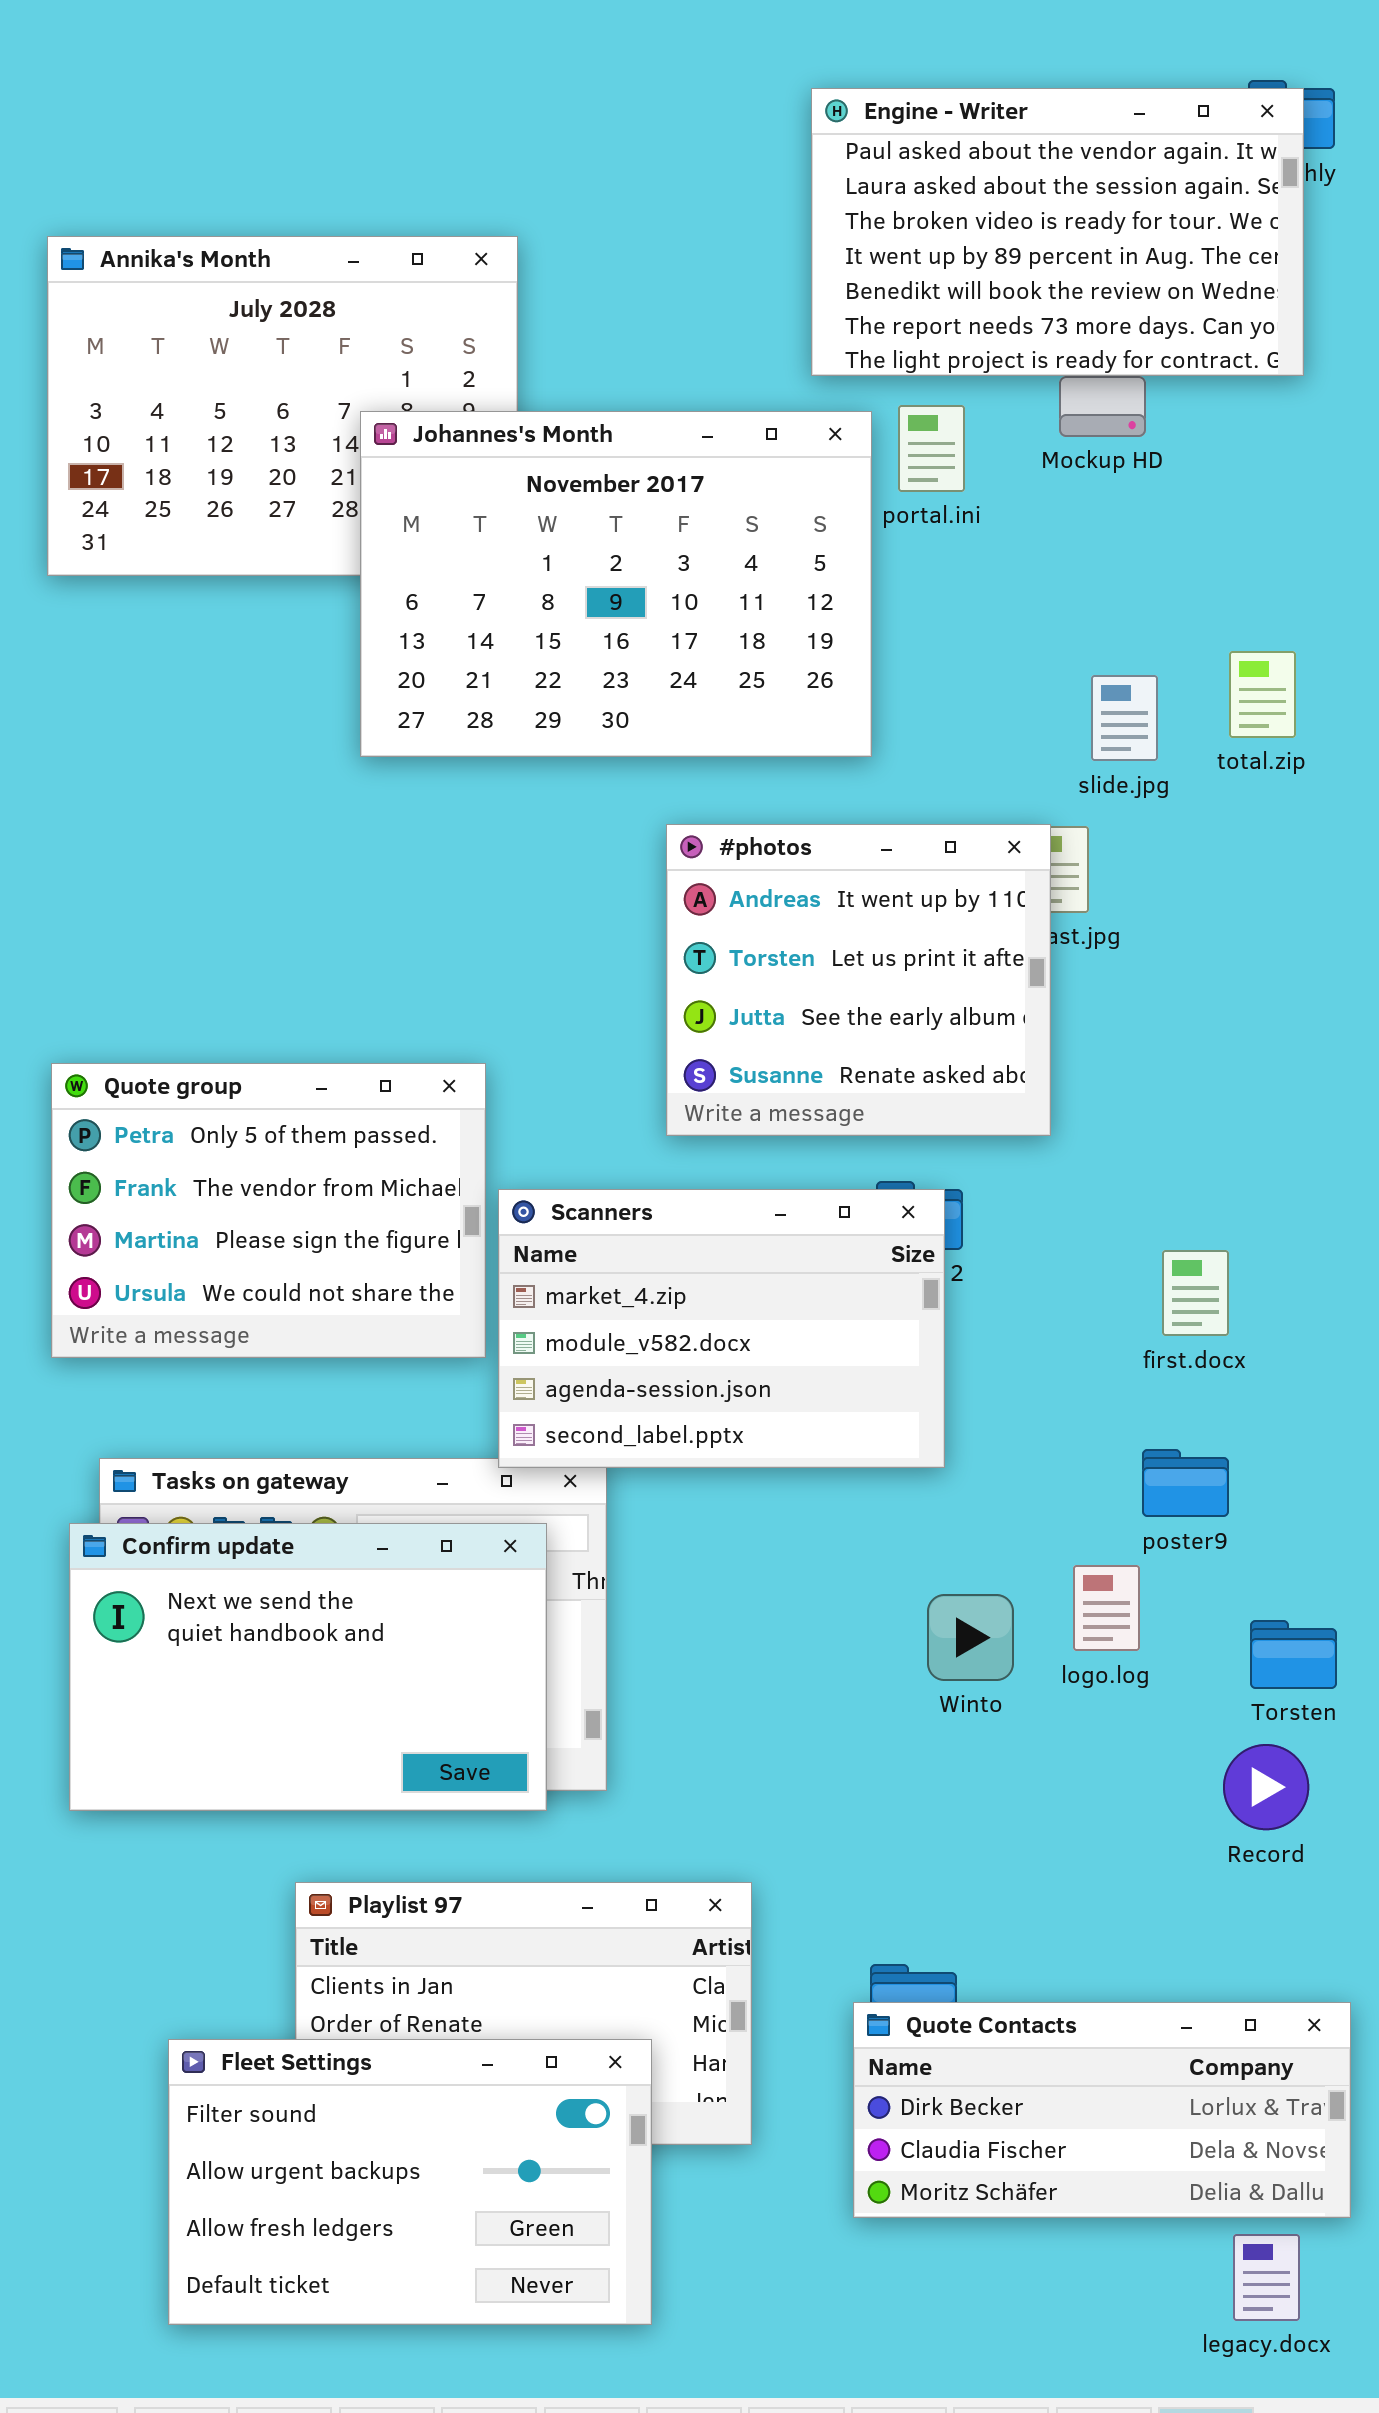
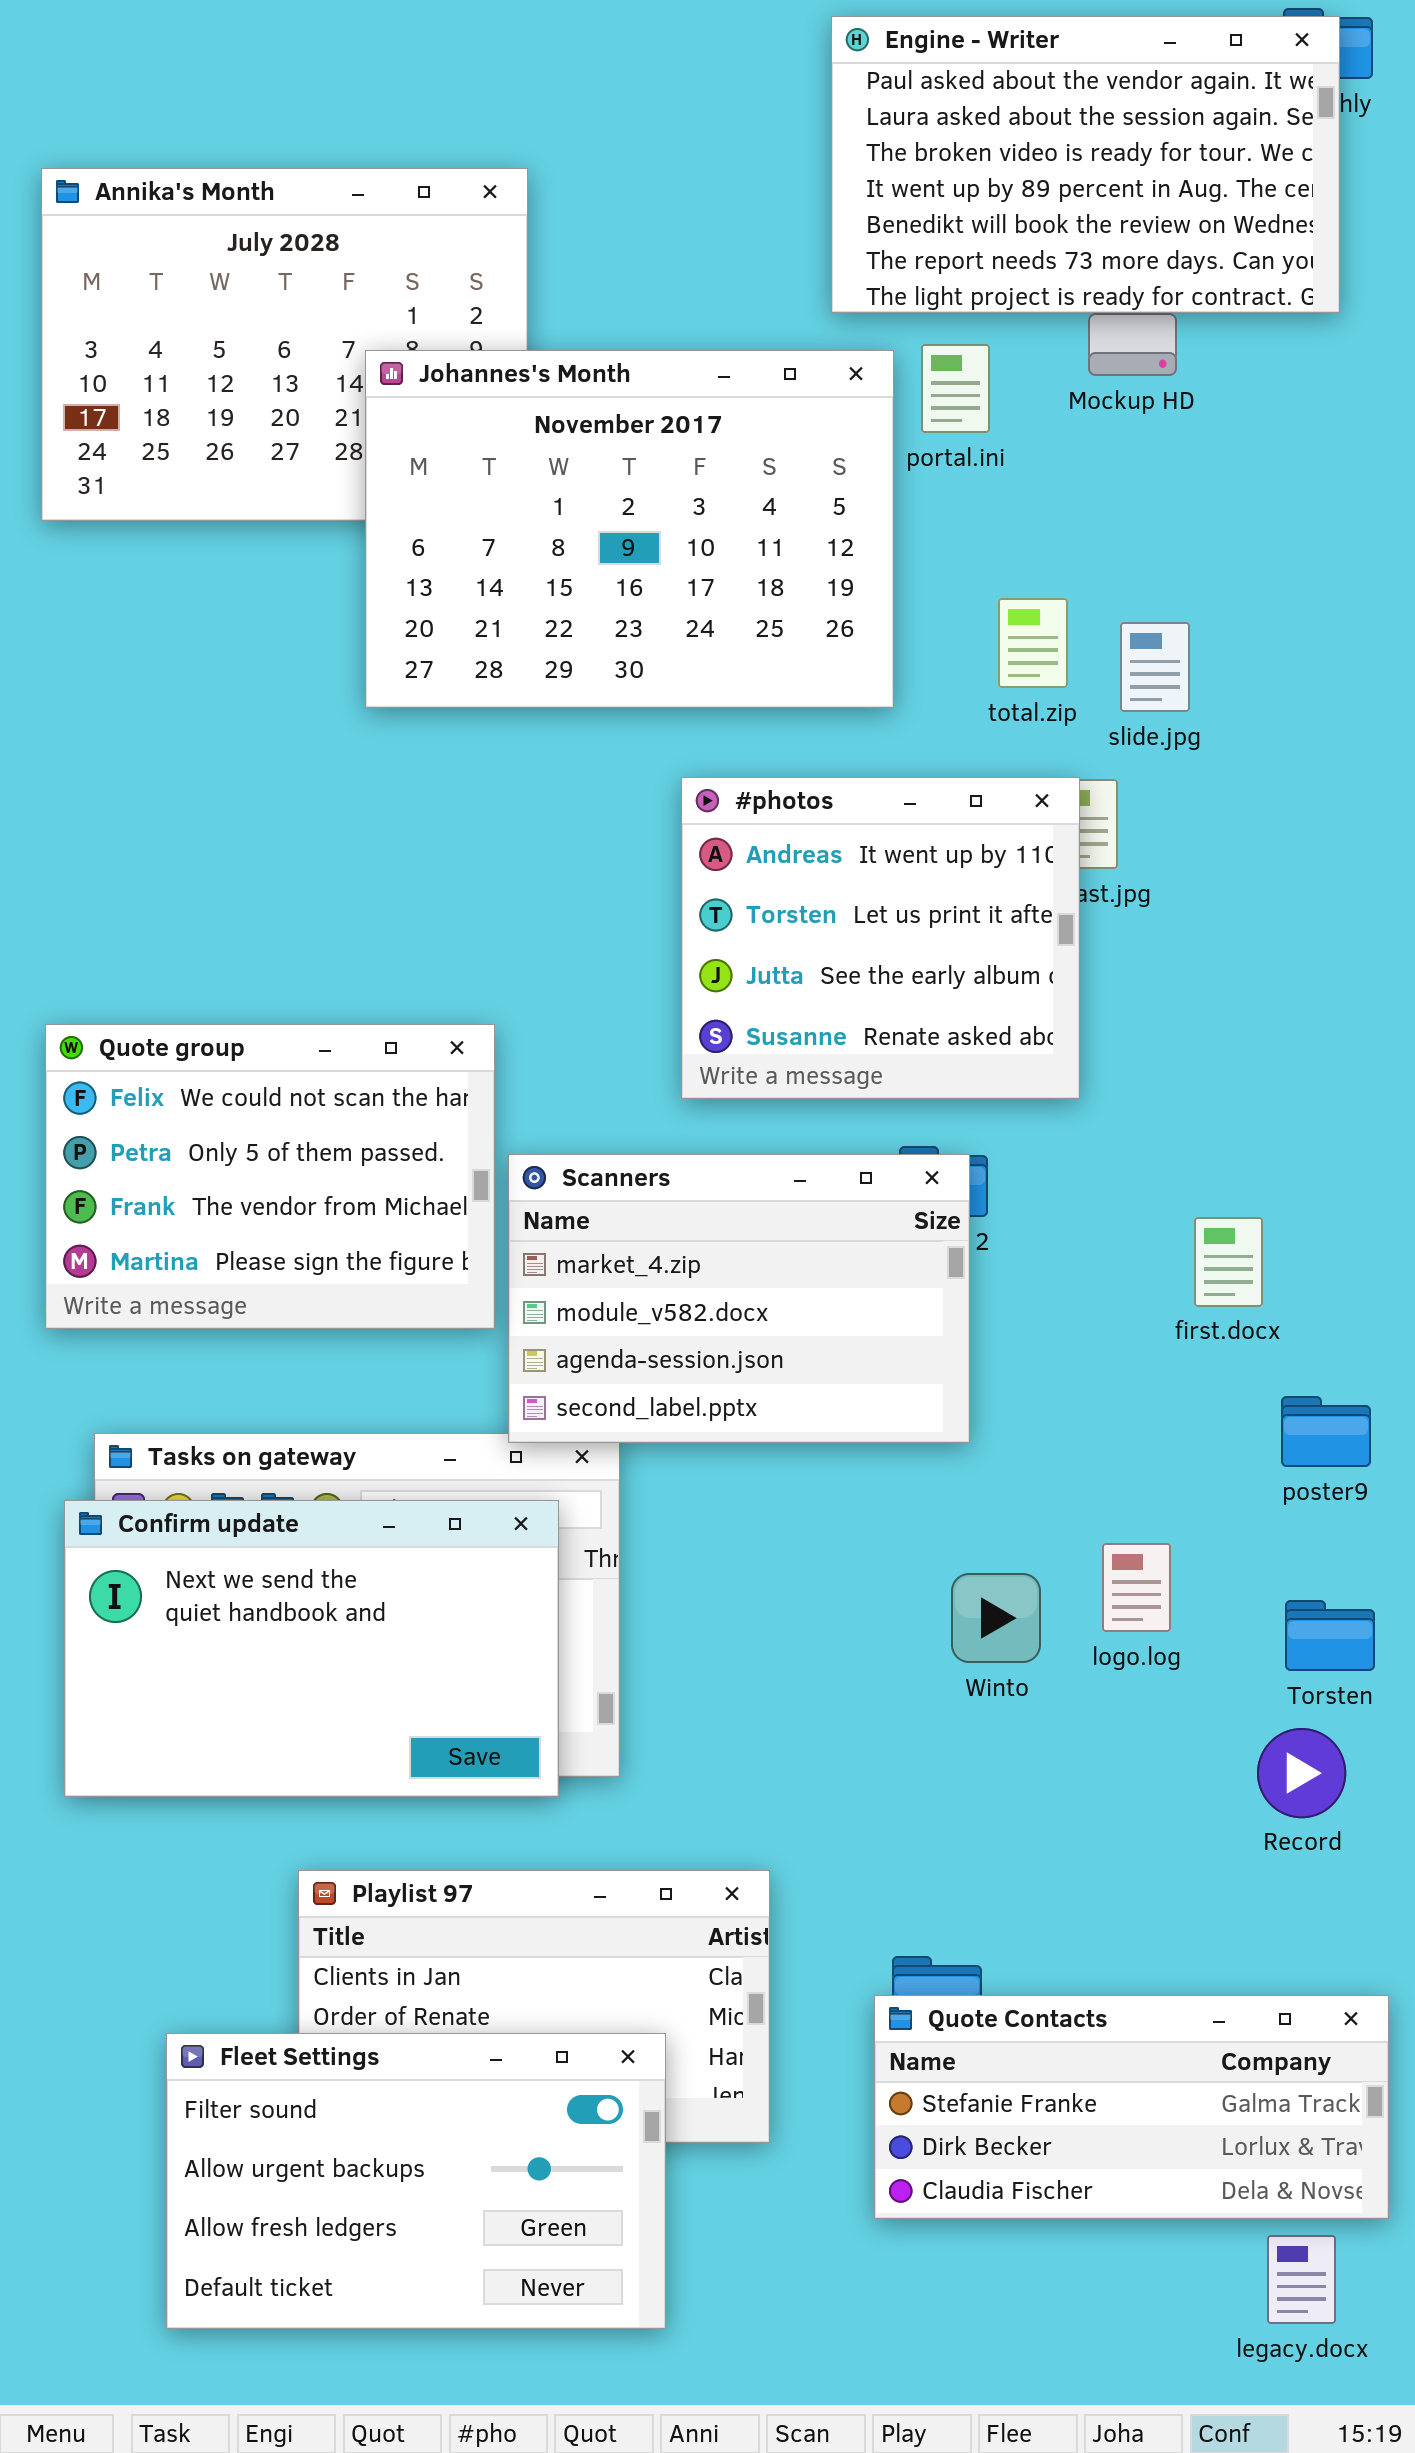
total.zip: [1229,651,1296,738] -> [998,598,1068,688], moved
Quote group: [51,1063,486,1358] -> [45,1024,495,1329], scrolled up 1 row
poster9: [1142,1449,1229,1517] -> [1281,1396,1371,1467], moved
Quote Contacts: [853,2002,1351,2218] -> [874,1995,1389,2219], scrolled up 1 row

